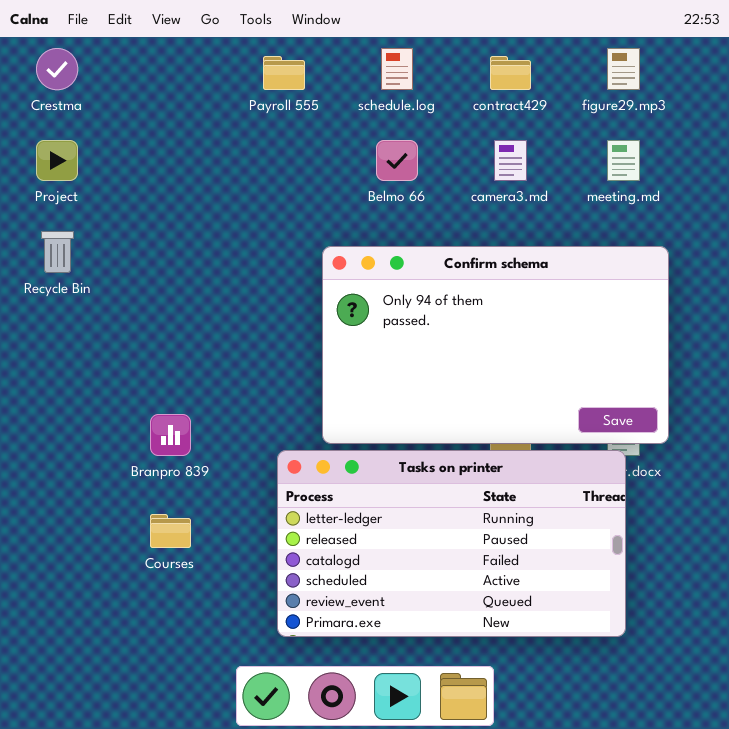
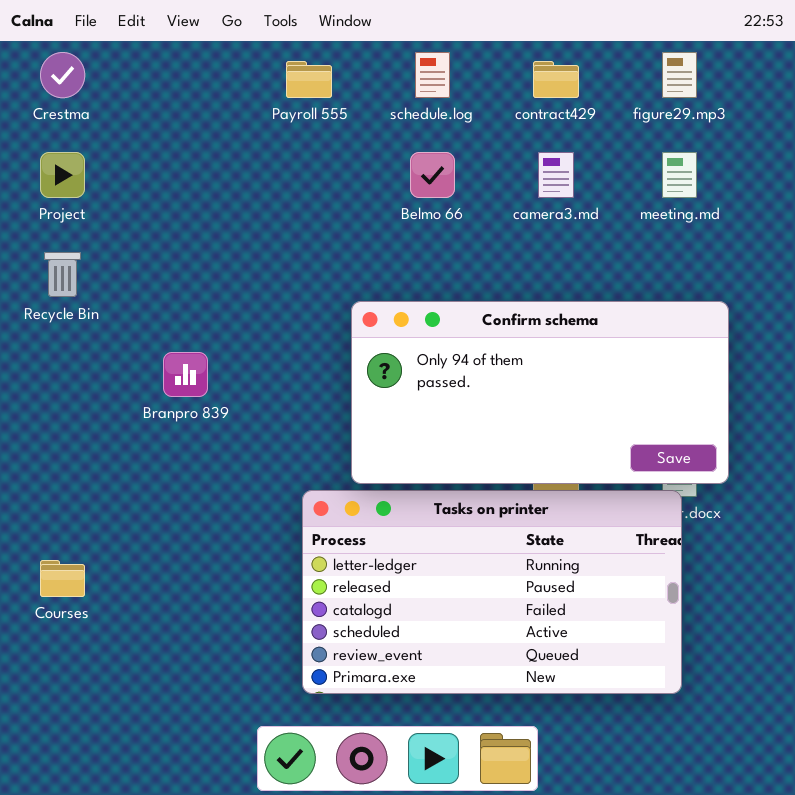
Confirm schema: [322,246,669,444] -> [351,301,729,484], resized
Branpro 839: [150,414,191,456] -> [163,352,208,397], moved
Courses: [150,514,191,548] -> [40,560,85,597], moved

